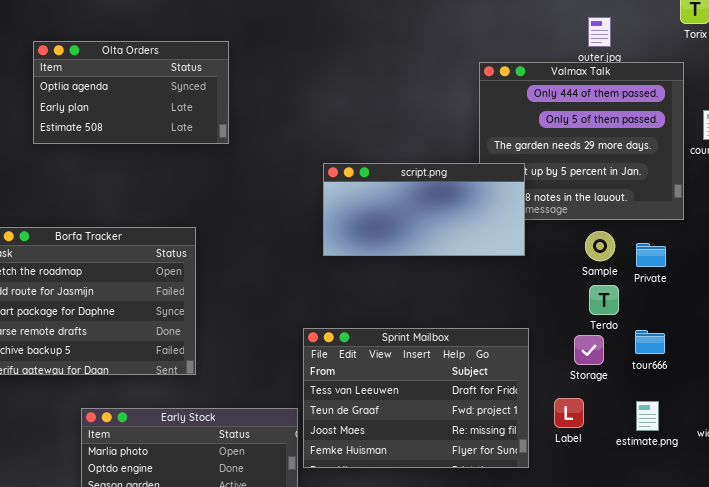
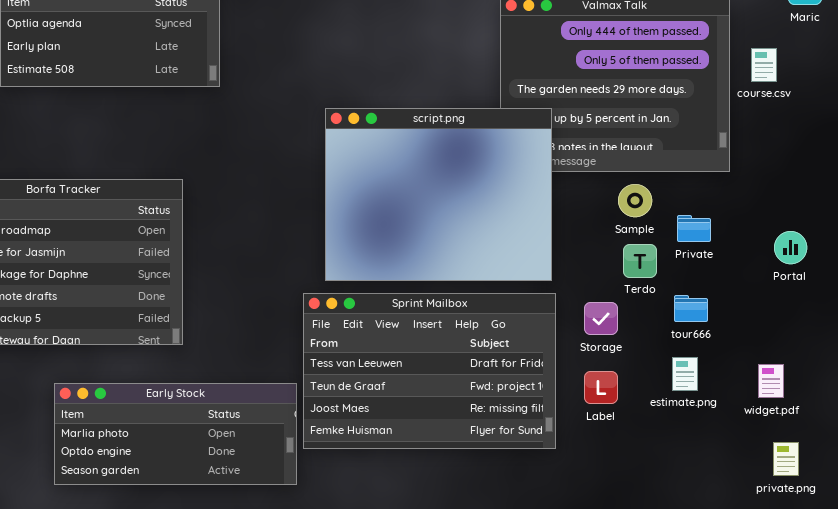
script.png: [323,163,525,256] -> [325,108,552,281], resized
Private: [636,243,666,267] -> [677,215,711,242], moved
Storage: [574,335,604,365] -> [584,302,618,335], moved
estimate.png: [636,401,659,431] -> [672,357,698,391], moved

